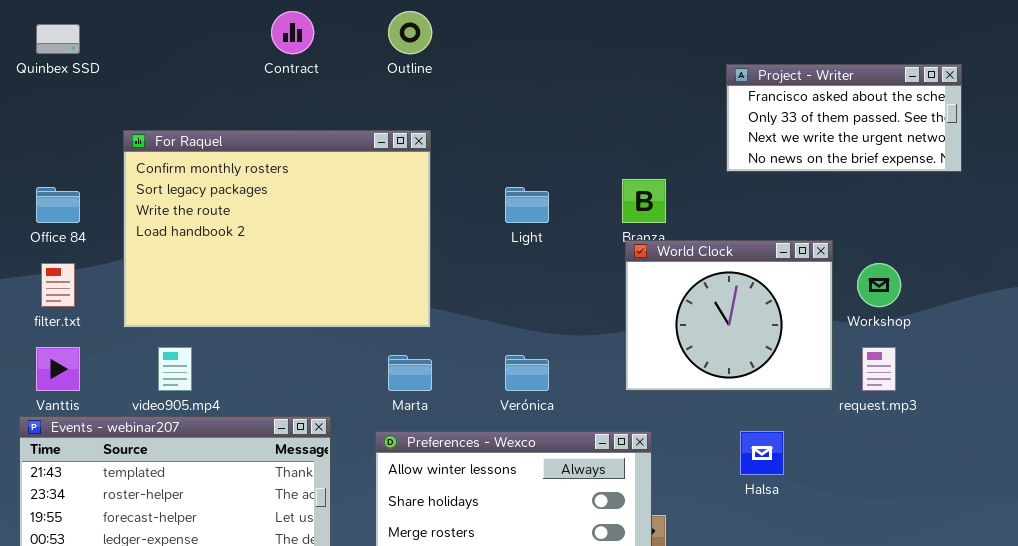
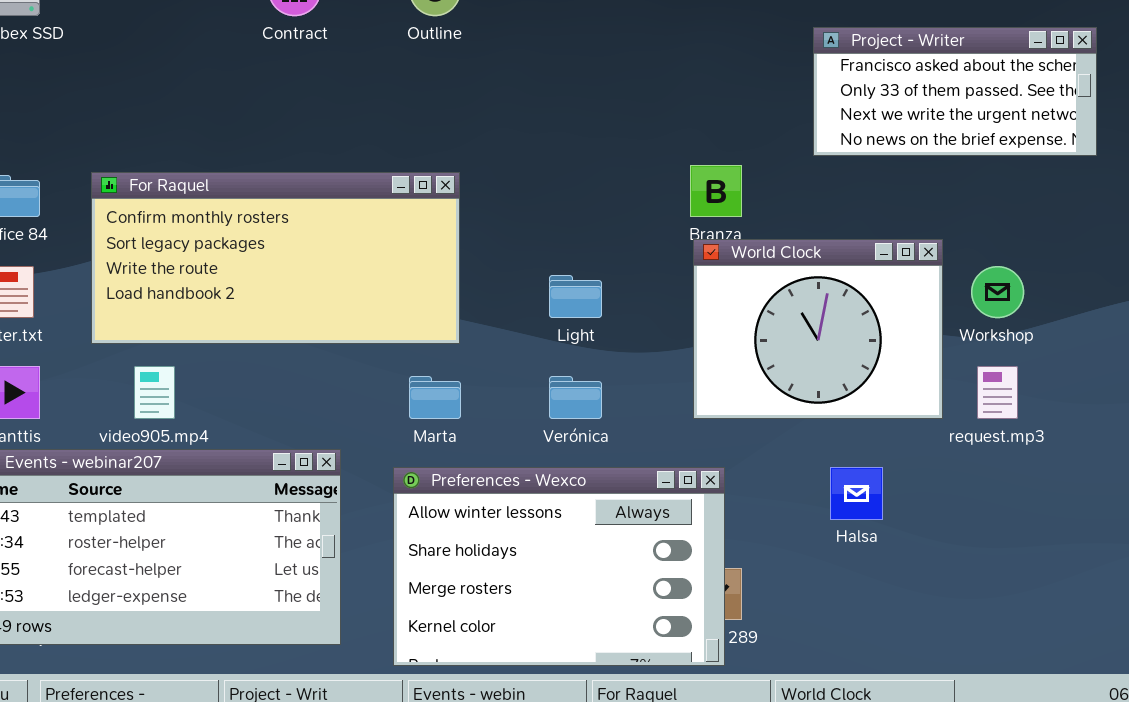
For Raquel: [123,130,431,328] -> [91,172,460,344], resized
Light: [505,187,549,223] -> [549,275,602,318], moved

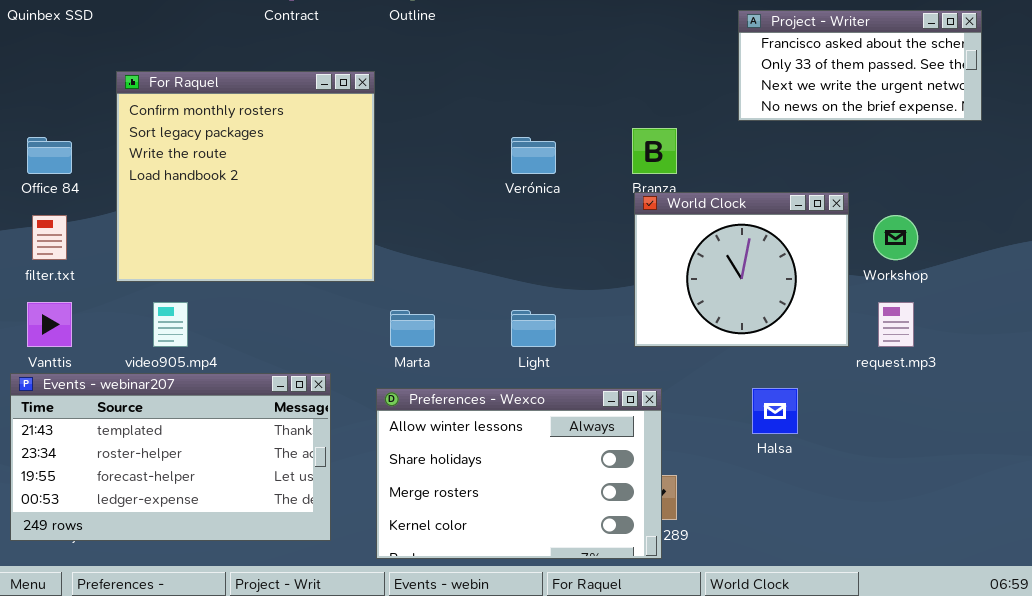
For Raquel: [91,172,460,344] -> [116,71,375,282], resized
Light: [549,275,602,318] -> [511,310,556,347], moved
Verónica: [549,376,602,419] -> [511,137,556,174], moved

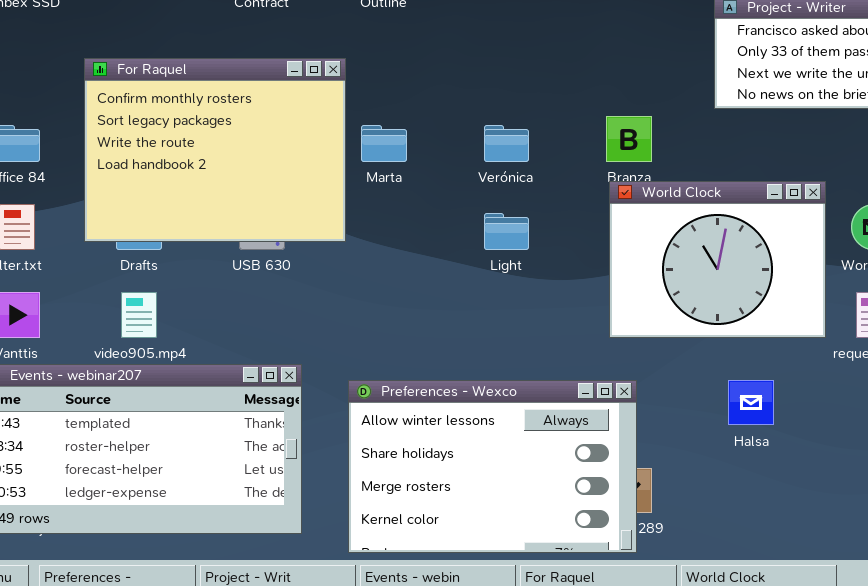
For Raquel: [116,71,375,282] -> [84,58,346,242], resized
Marta: [390,310,435,347] -> [361,125,407,162], moved
Light: [511,310,556,347] -> [484,213,529,250], moved

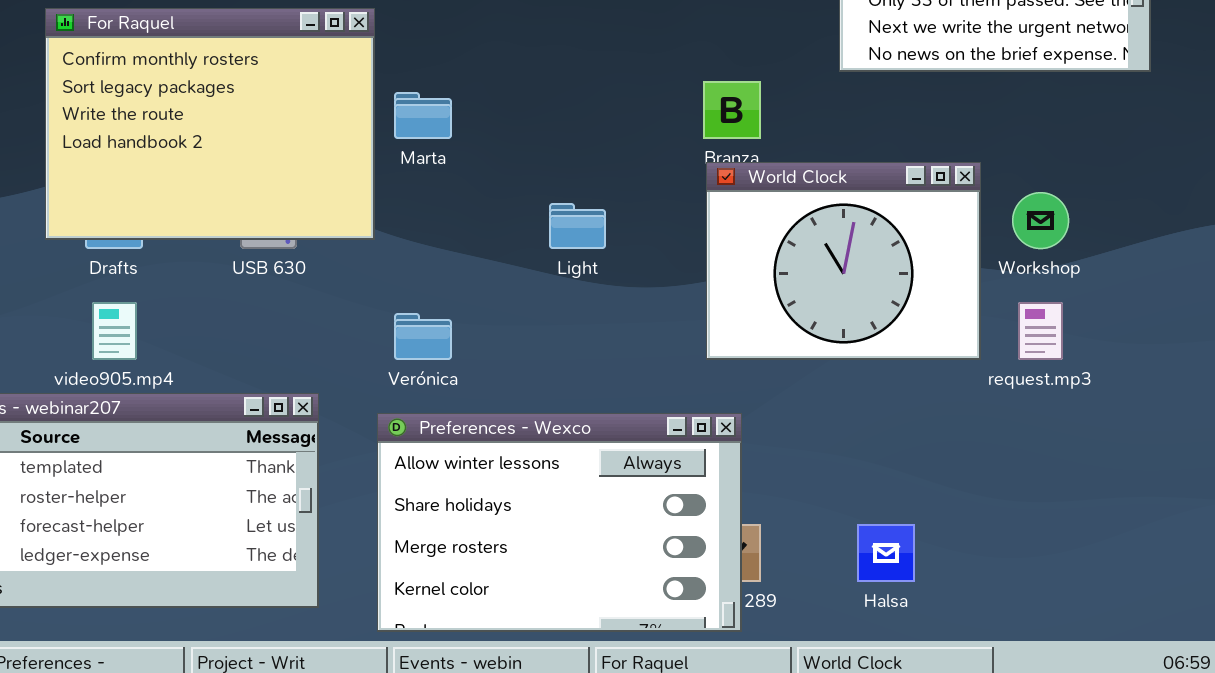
Verónica: [484,125,529,162] -> [394,313,452,360], moved
Halsa: [728,380,774,425] -> [857,524,915,582], moved

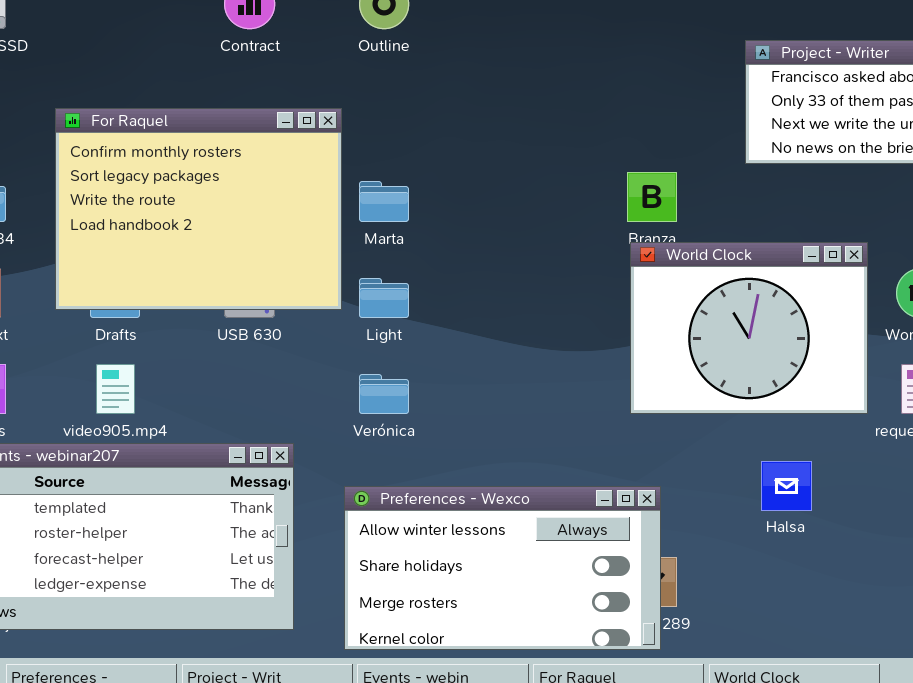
Light: [549,203,606,249] -> [359,278,409,318], moved
Preferences - Wexco: [377,413,742,632] -> [344,486,661,650], resized
Halsa: [857,524,915,582] -> [761,461,812,511], moved

